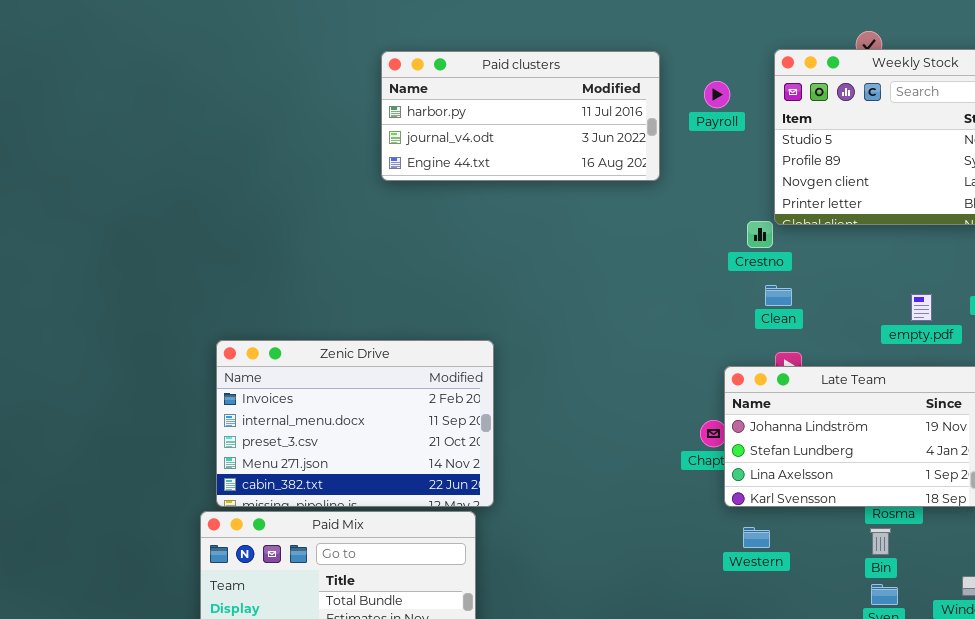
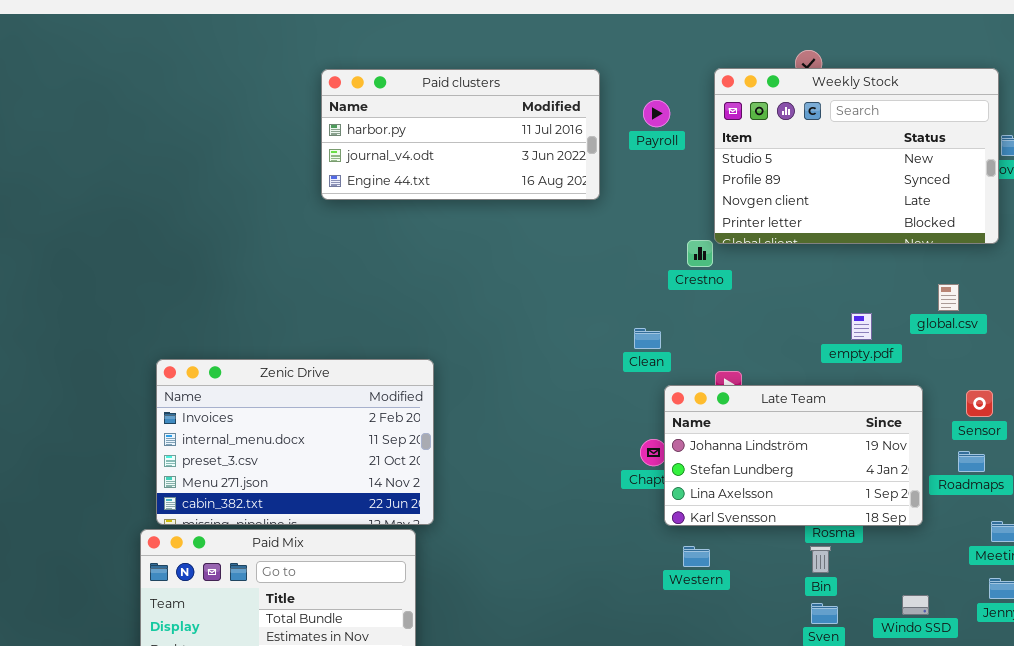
Clean: [765,285,792,306] -> [634,328,661,349], moved

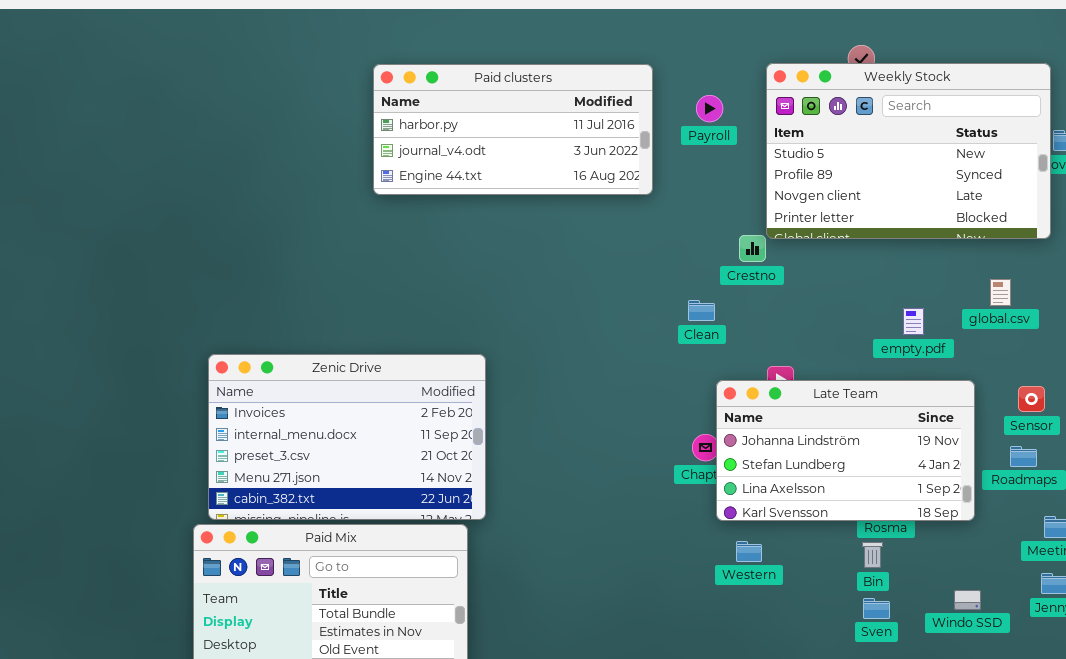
Clean: [634,328,661,349] -> [688,300,715,321], moved

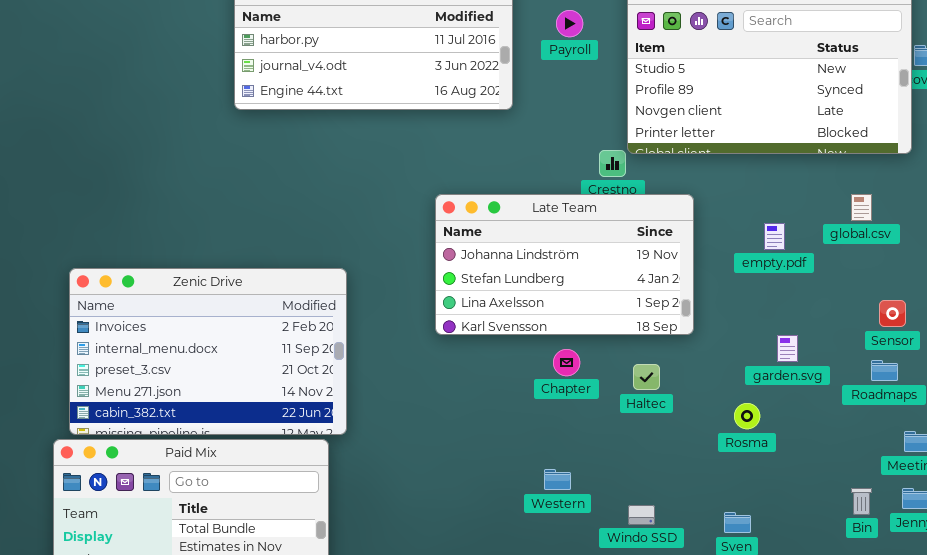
Late Team: [716,380,975,521] -> [435,194,694,335], moved
Western: [736,541,762,562] -> [544,469,571,490], moved
Bin: [862,542,883,568] -> [851,488,872,515], moved
Windo SSD: [954,590,981,610] -> [628,505,655,525], moved

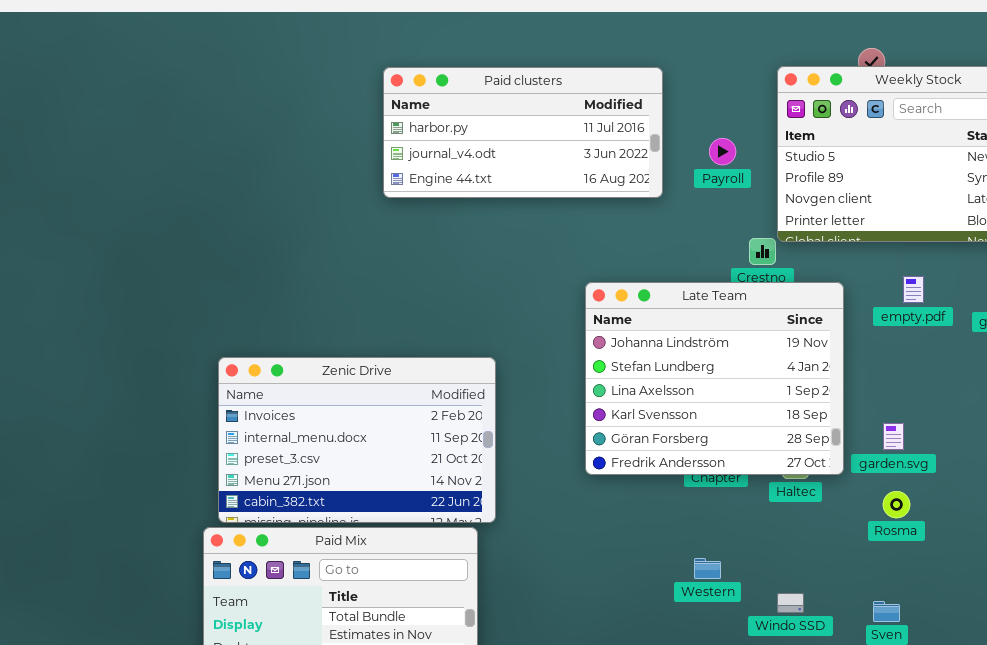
Payroll: [556,10,583,37] -> [709,138,736,165], moved
Late Team: [435,194,694,335] -> [585,282,844,475], resized
empty.pdf: [764,223,785,250] -> [903,276,924,303], moved
garden.svg: [777,335,798,362] -> [883,423,904,450], moved

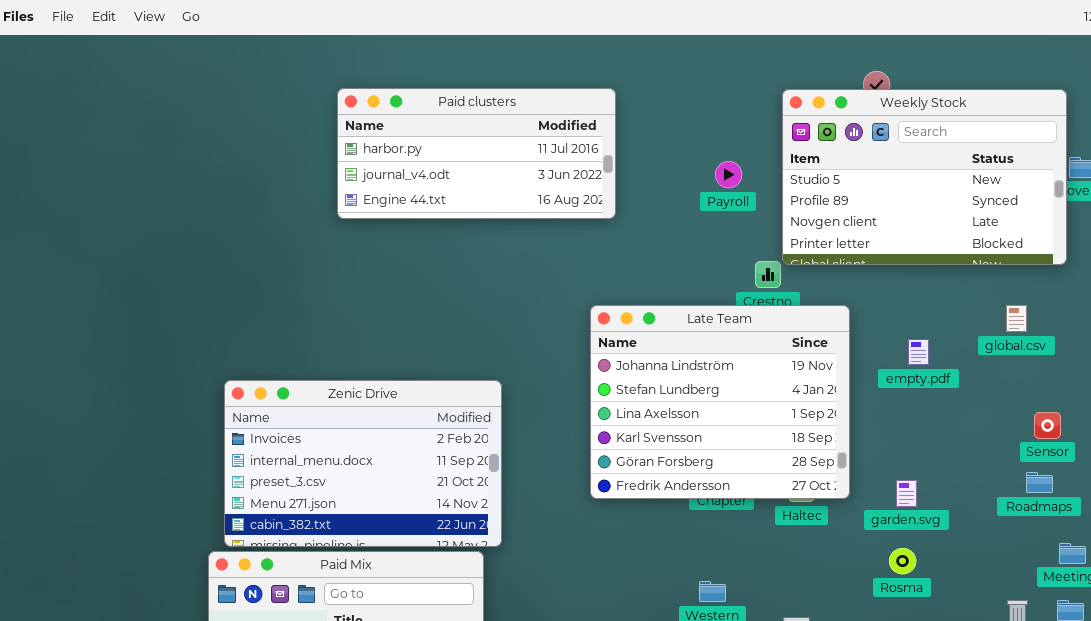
Paid clusters: [383,67,663,198] -> [337,88,616,219], moved
empty.pdf: [903,276,924,303] -> [908,339,929,365], moved
garden.svg: [883,423,904,450] -> [896,480,917,507], moved
Rosma: [883,491,910,518] -> [889,548,916,574], moved

